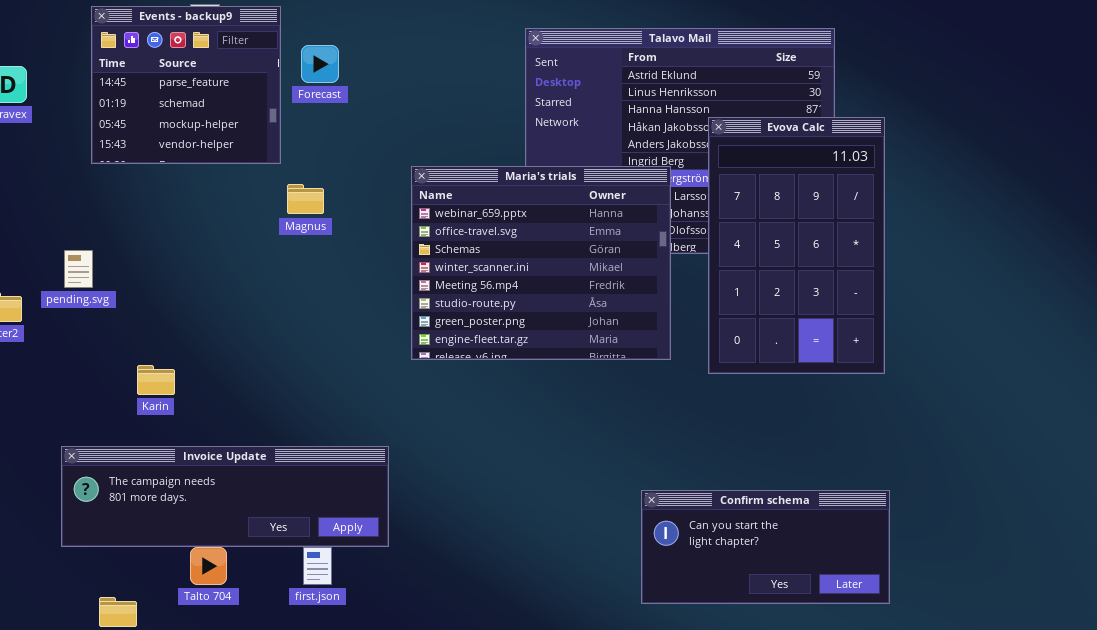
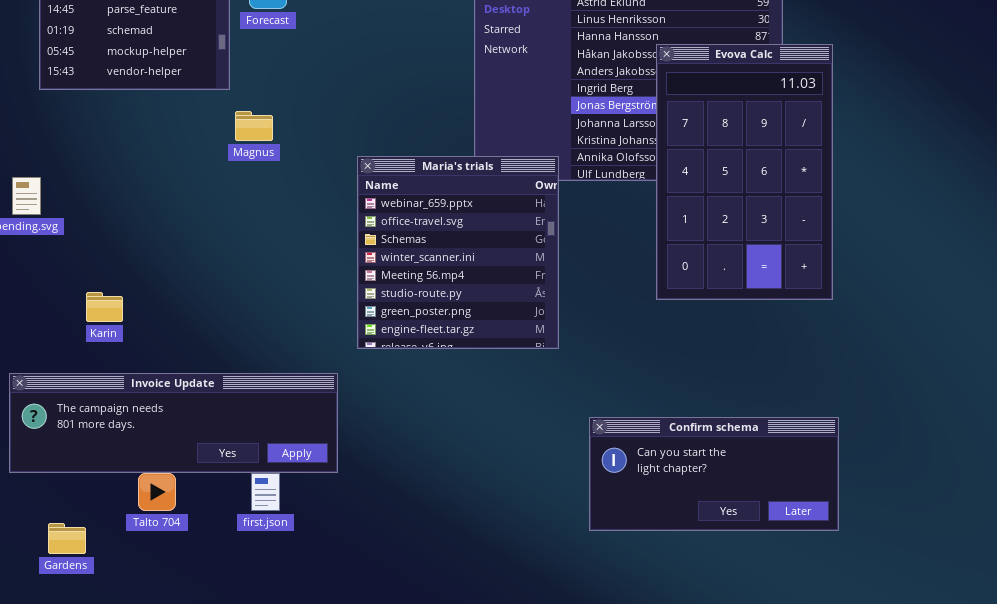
Maria's trials: [411,166,671,360] -> [357,156,559,349], moved, resized

